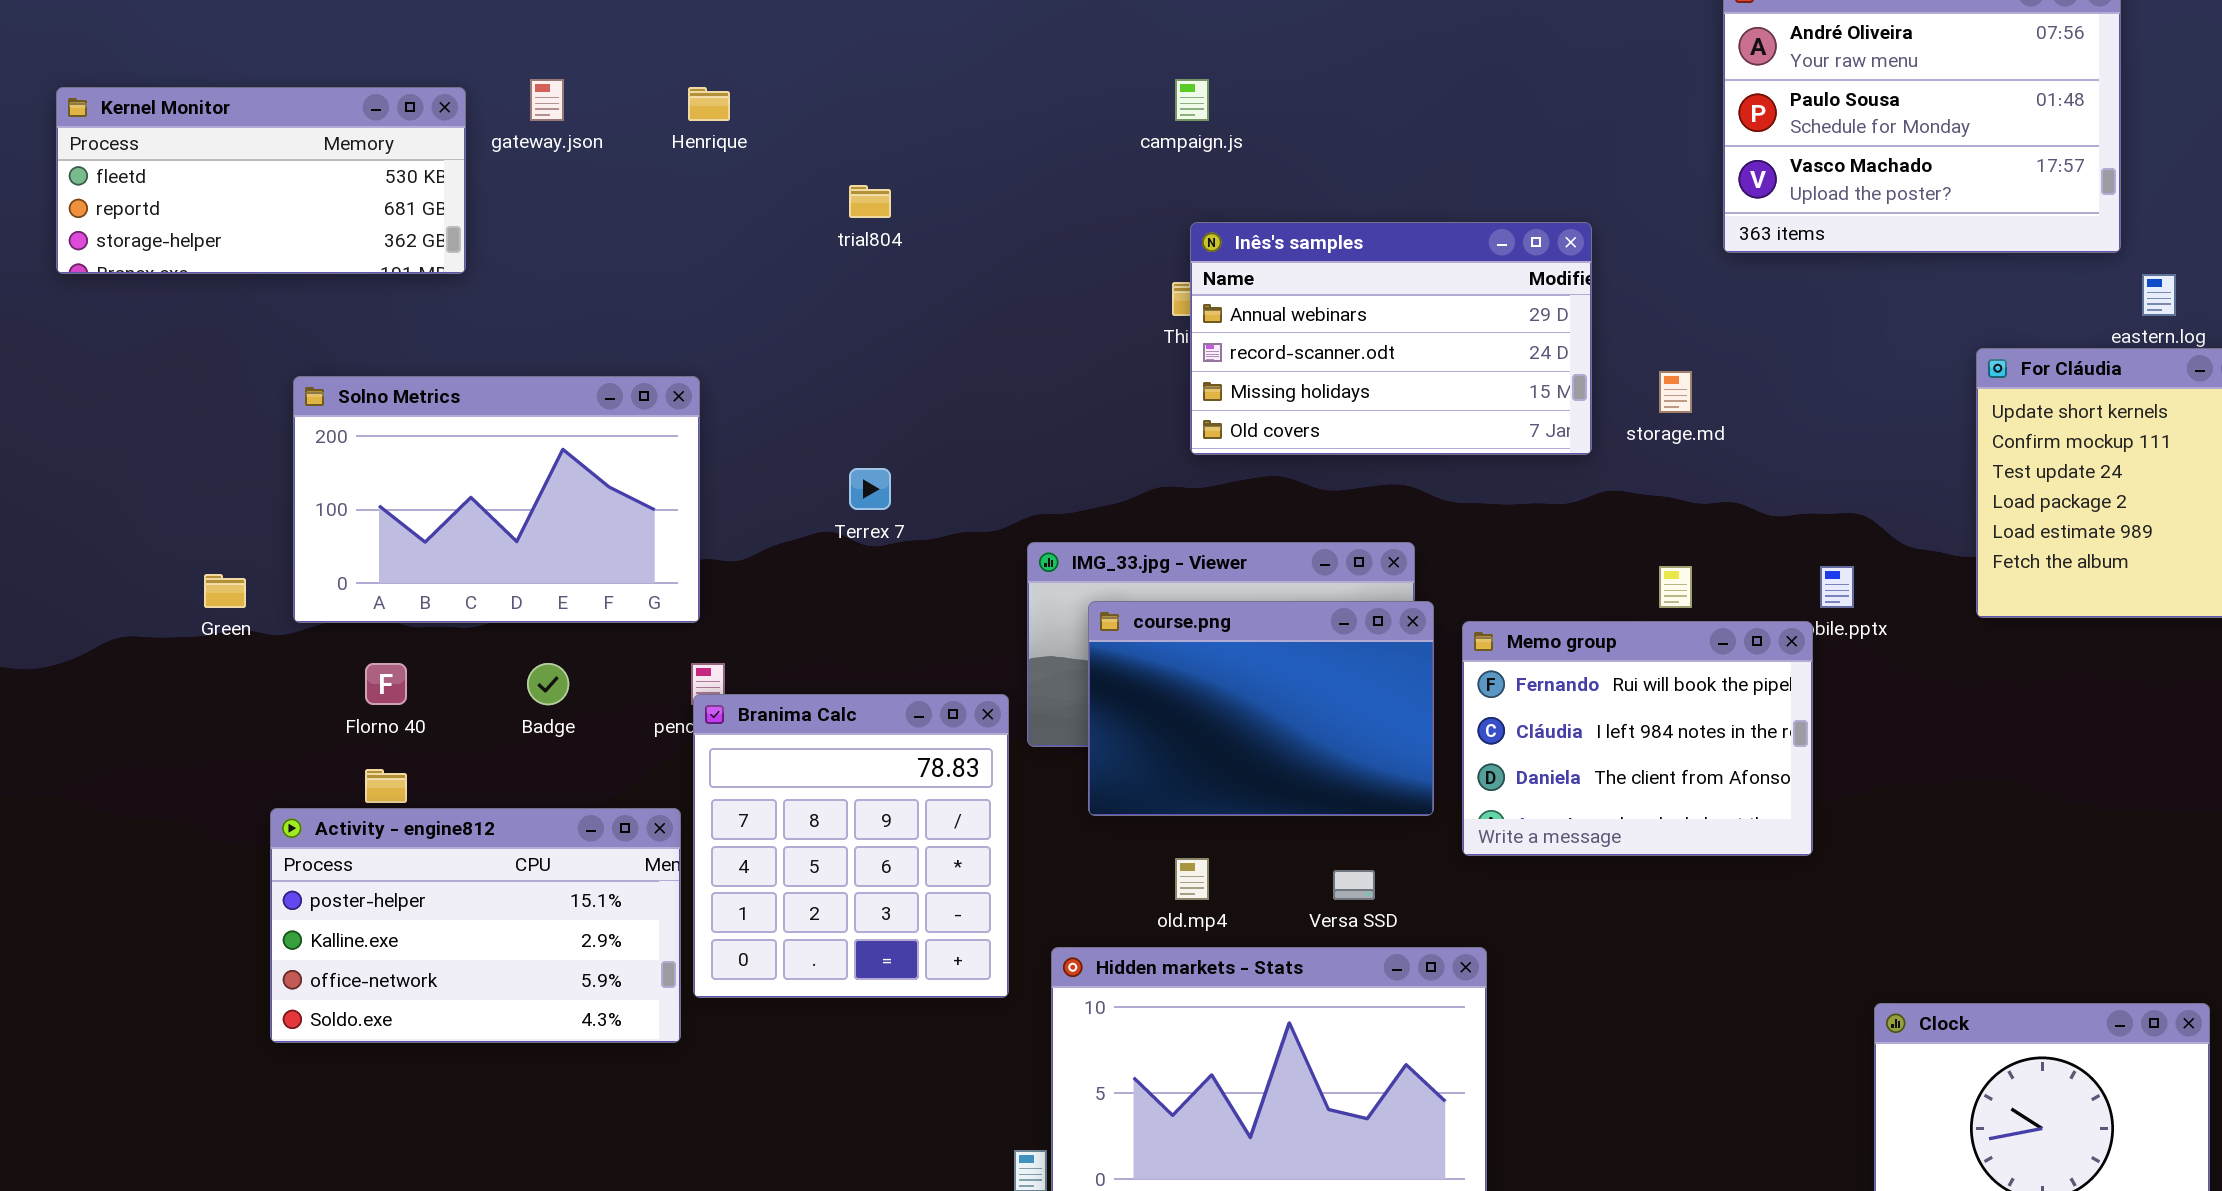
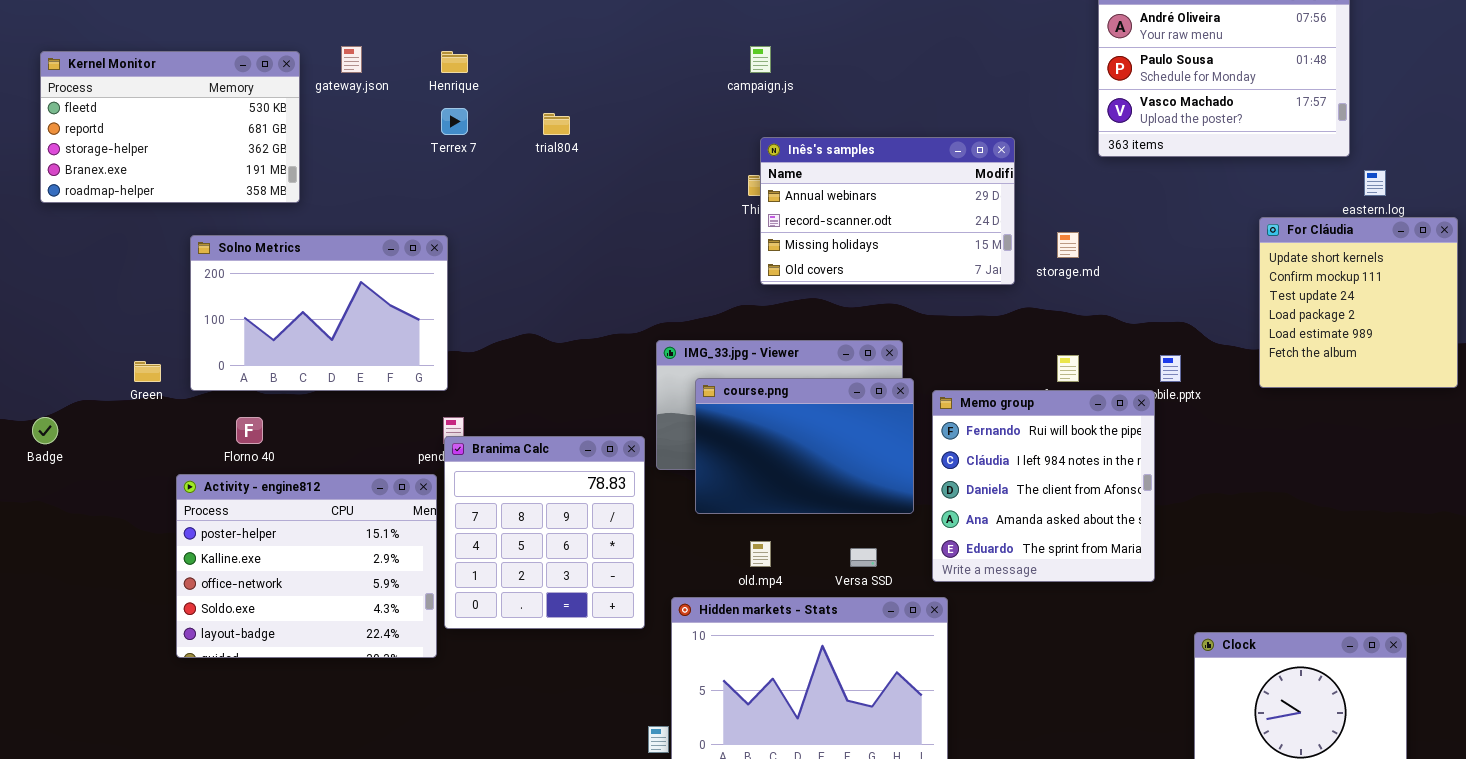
Kernel Monitor: [56,87,466,274] -> [40,51,300,203], resized
Terrex 7: [849,468,891,510] -> [441,108,468,135], moved
Memo group: [1462,621,1813,856] -> [932,390,1155,582], resized
Badge: [527,663,569,705] -> [32,417,58,444], moved
Activity - engine812: [270,808,681,1043] -> [176,474,437,658], resized

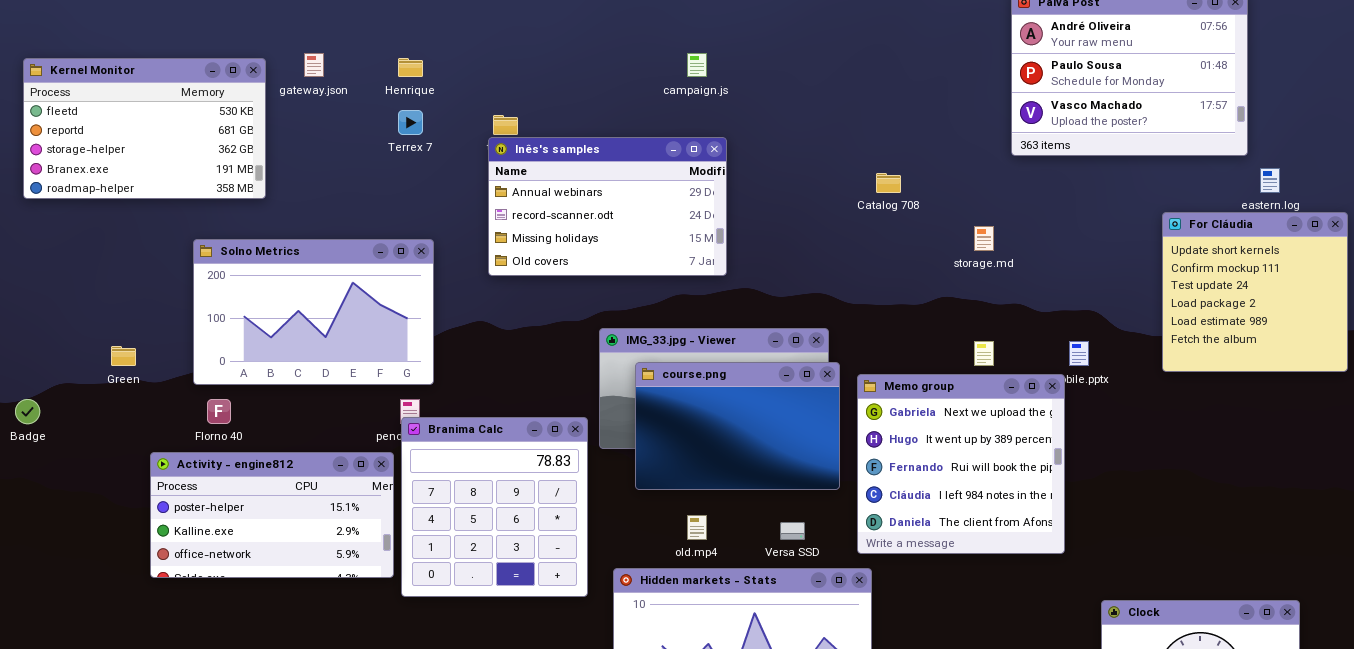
Inês's samples: [760,137,1015,285] -> [488,137,727,276], moved
Solno Metrics: [190,235,448,391] -> [193,239,434,385], moved
Memo group: [932,390,1155,582] -> [857,374,1065,554], scrolled up 2 rows
Activity - engine812: [176,474,437,658] -> [150,452,394,578], resized

